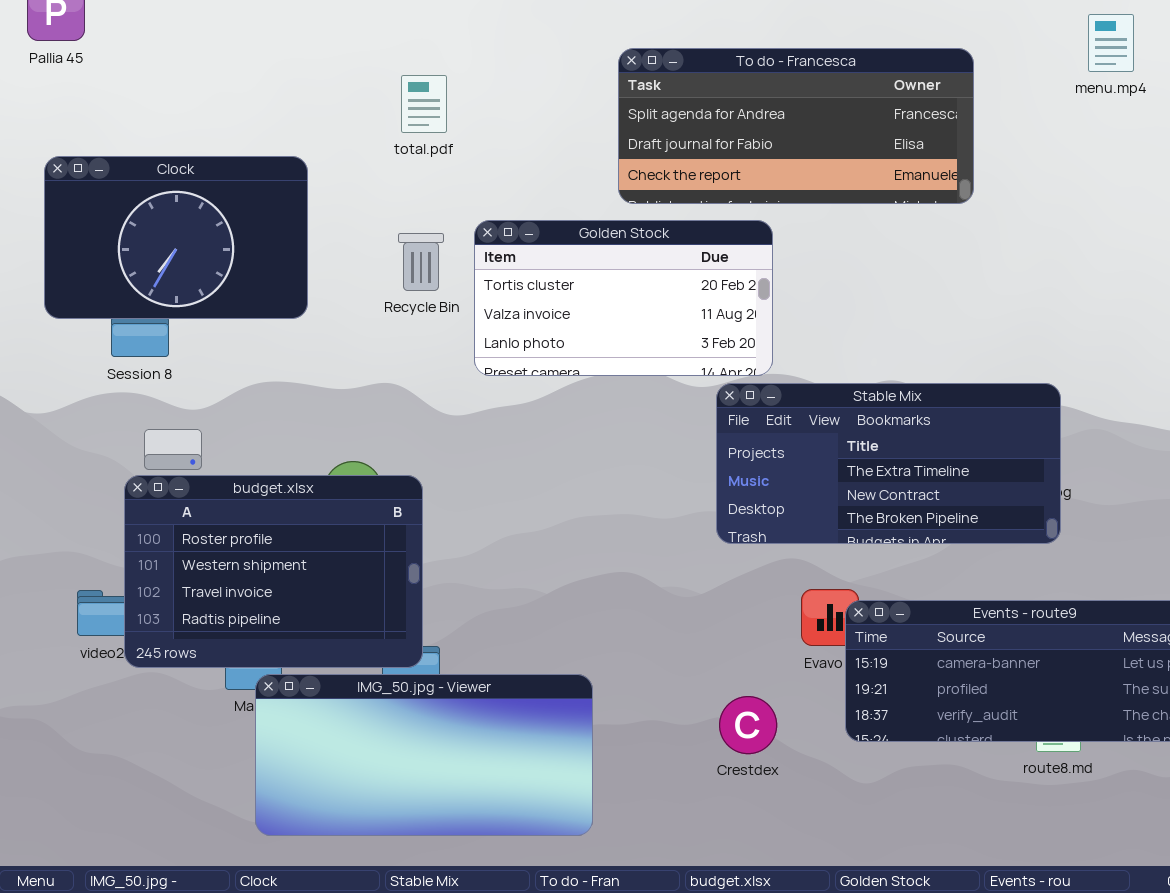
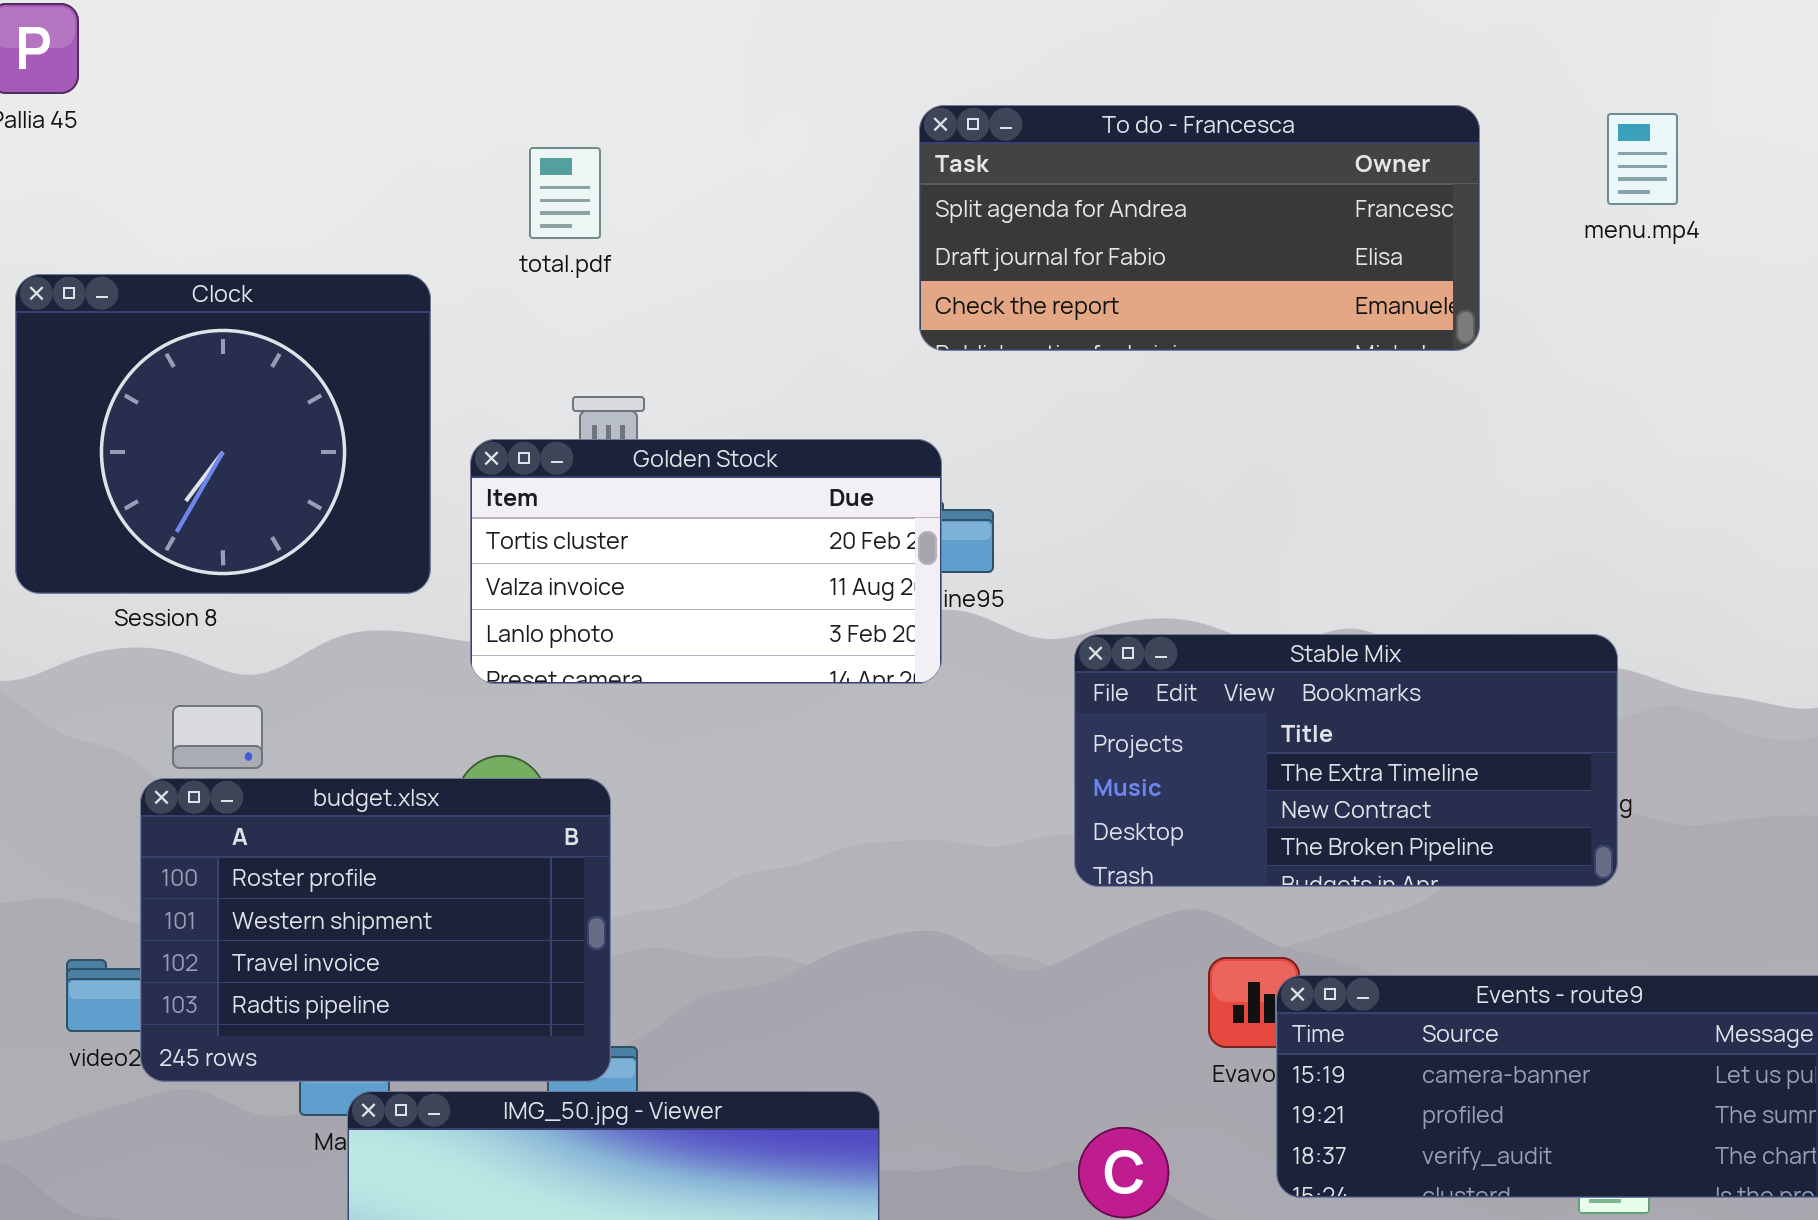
menu.mp4: [1088,14,1134,72] -> [1607,113,1678,205], moved
total.pdf: [401,75,447,133] -> [529,147,601,239], moved
Clock: [44,156,308,319] -> [15,274,431,594], resized
Golden Stock: [474,220,773,376] -> [470,439,942,684], moved

